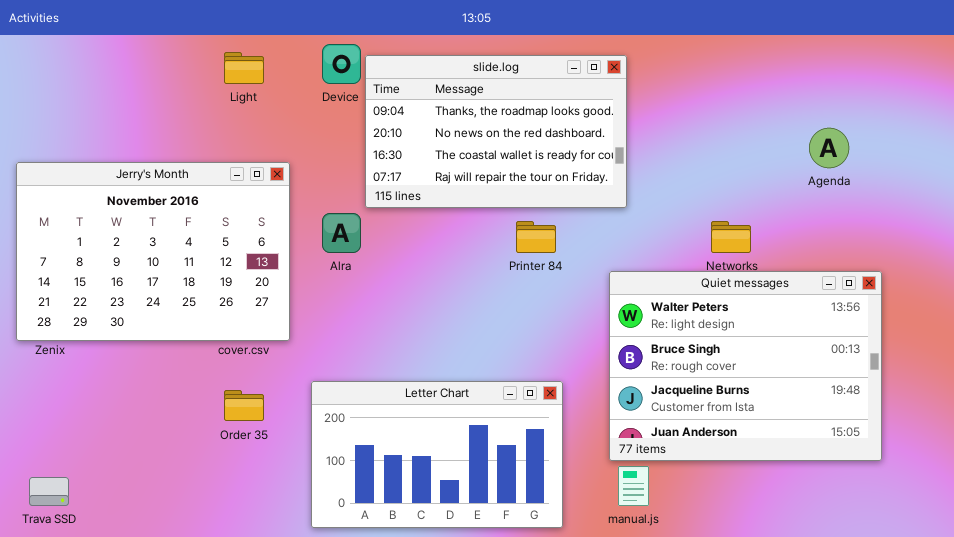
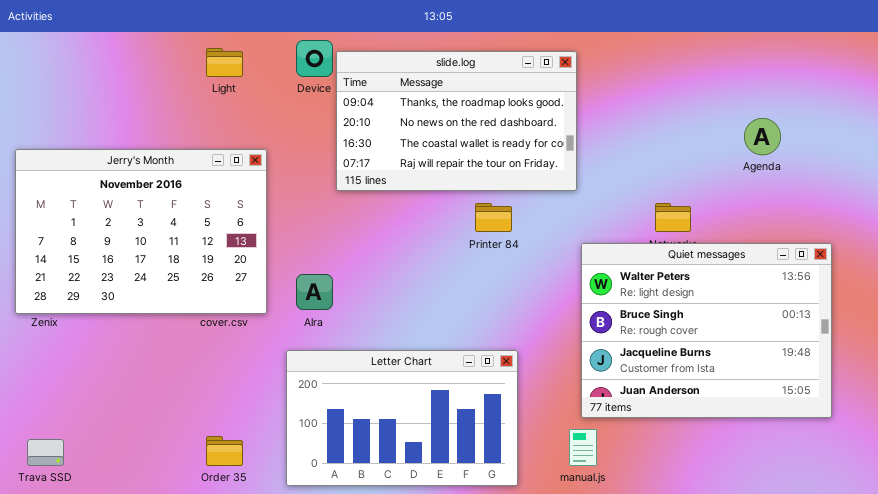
Alra: [322,213,361,253] -> [296,274,333,310], moved
Quiet messages: [609,271,882,461] -> [581,243,832,418], moved
Order 35: [224,390,264,421] -> [206,436,243,466], moved

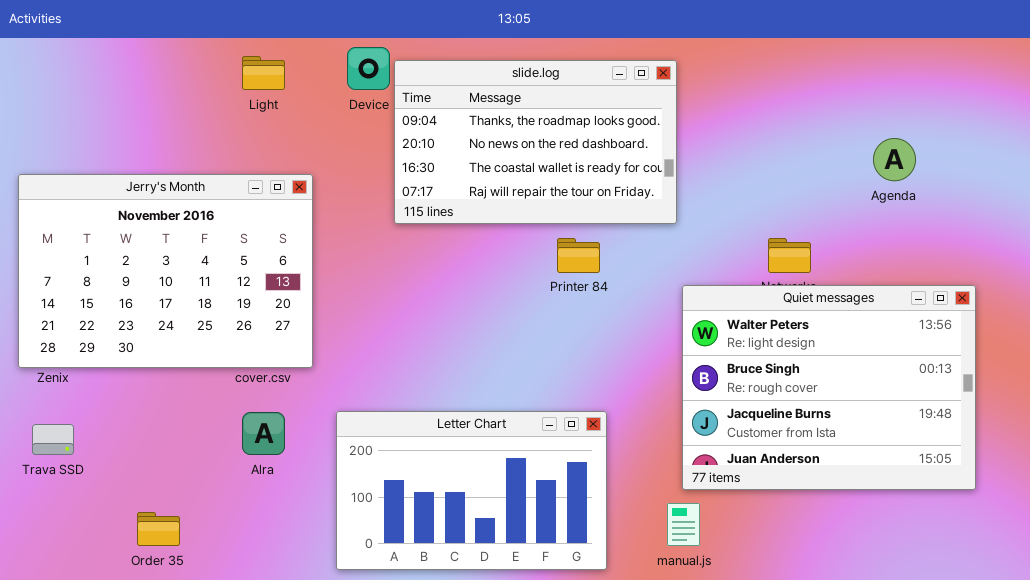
Alra: [296,274,333,310] -> [242,412,285,455], moved
Order 35: [206,436,243,466] -> [137,512,180,546], moved
Trava SSD: [27,439,64,466] -> [32,424,74,455], moved

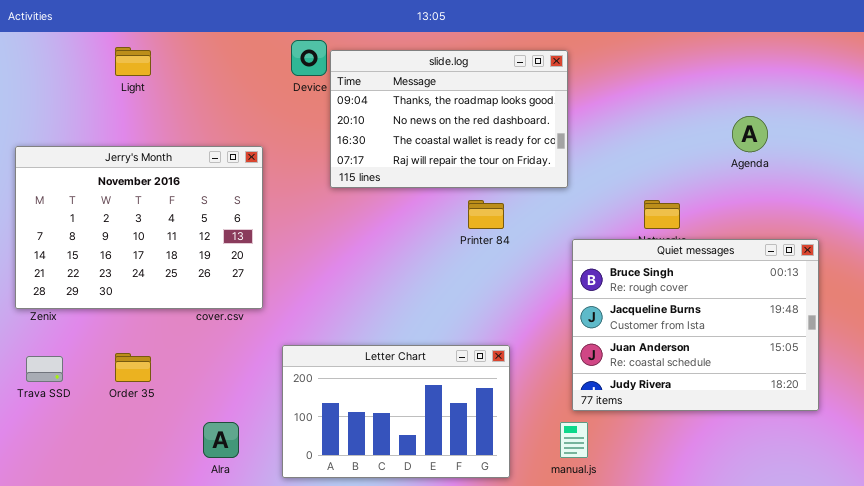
Light: [242,56,285,90] -> [115,47,151,76], moved
Quiet messages: [682,285,976,490] -> [572,239,819,411], scrolled down 1 row
Alra: [242,412,285,455] -> [203,422,239,458], moved
Order 35: [137,512,180,546] -> [115,353,151,382], moved

